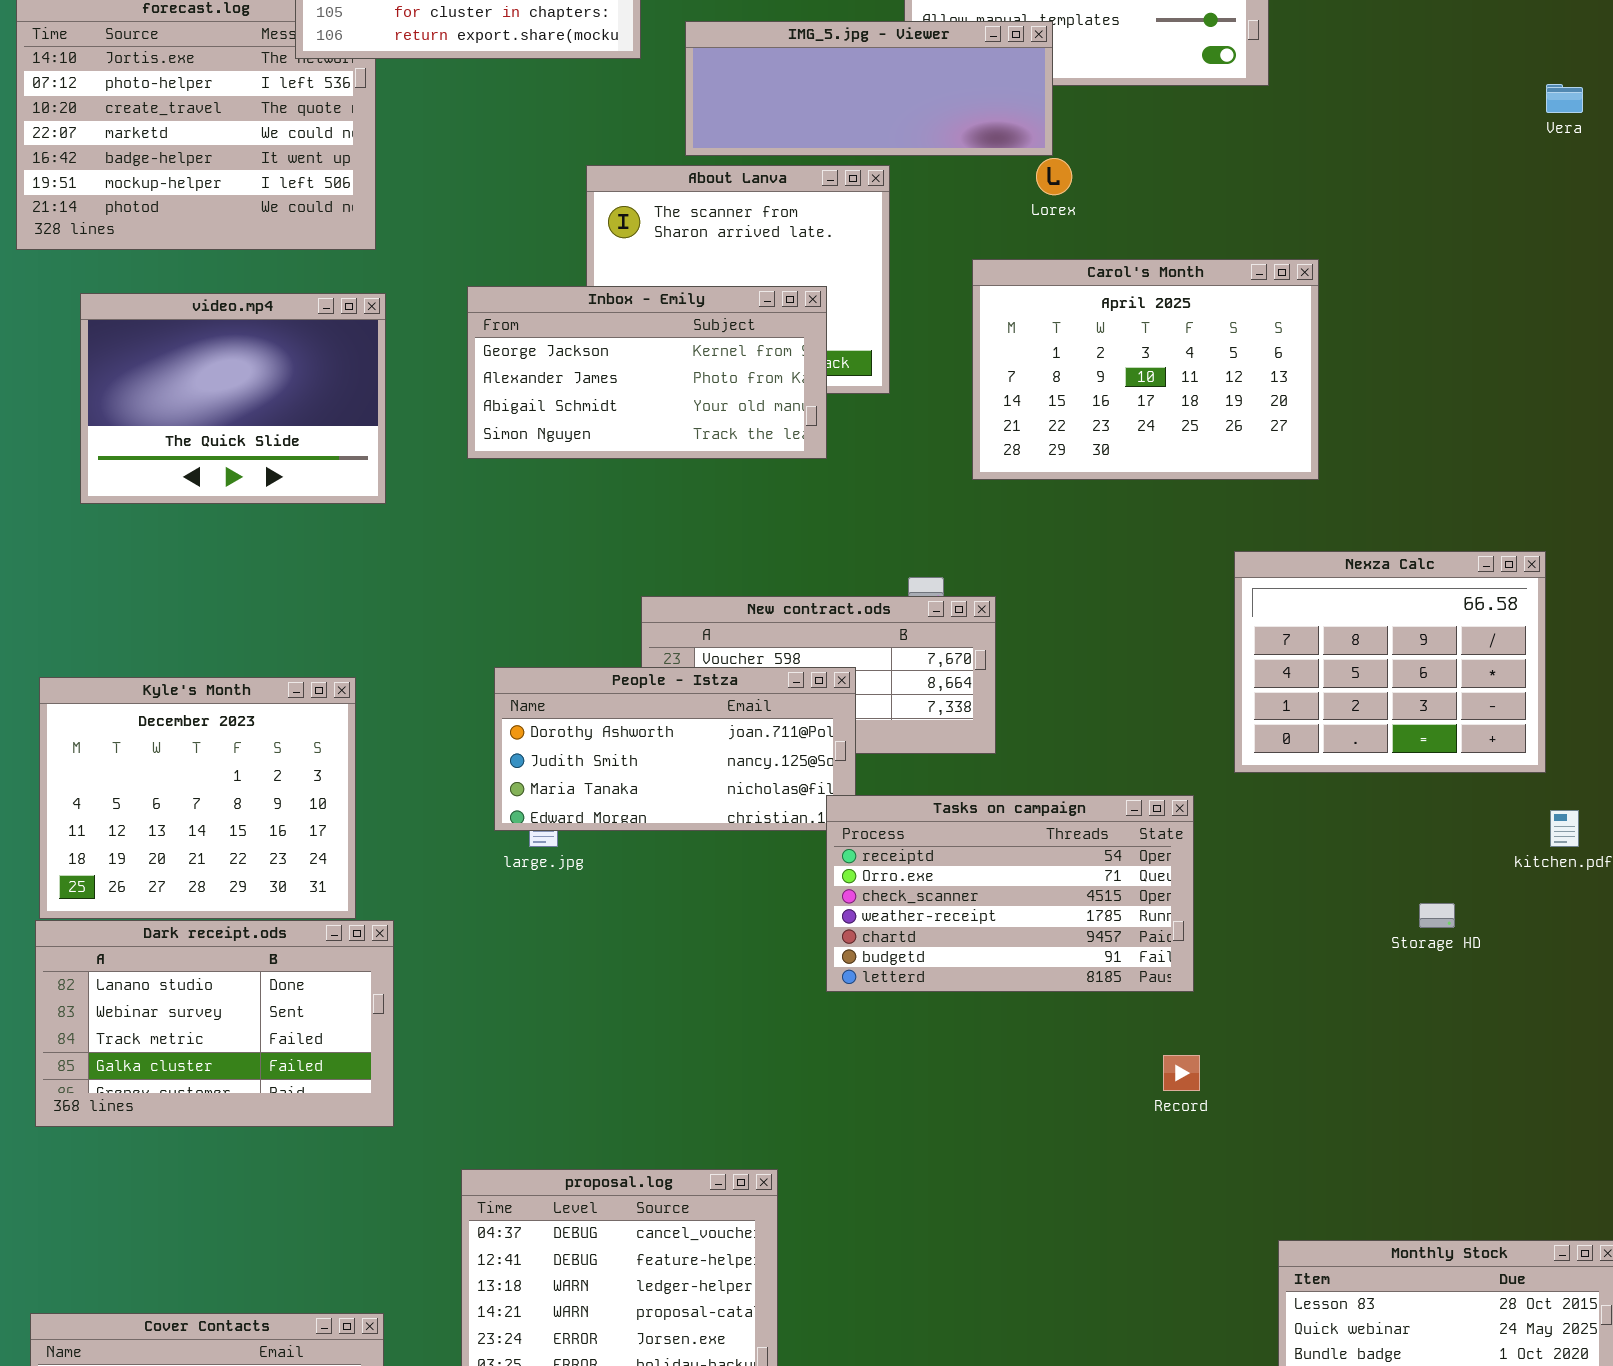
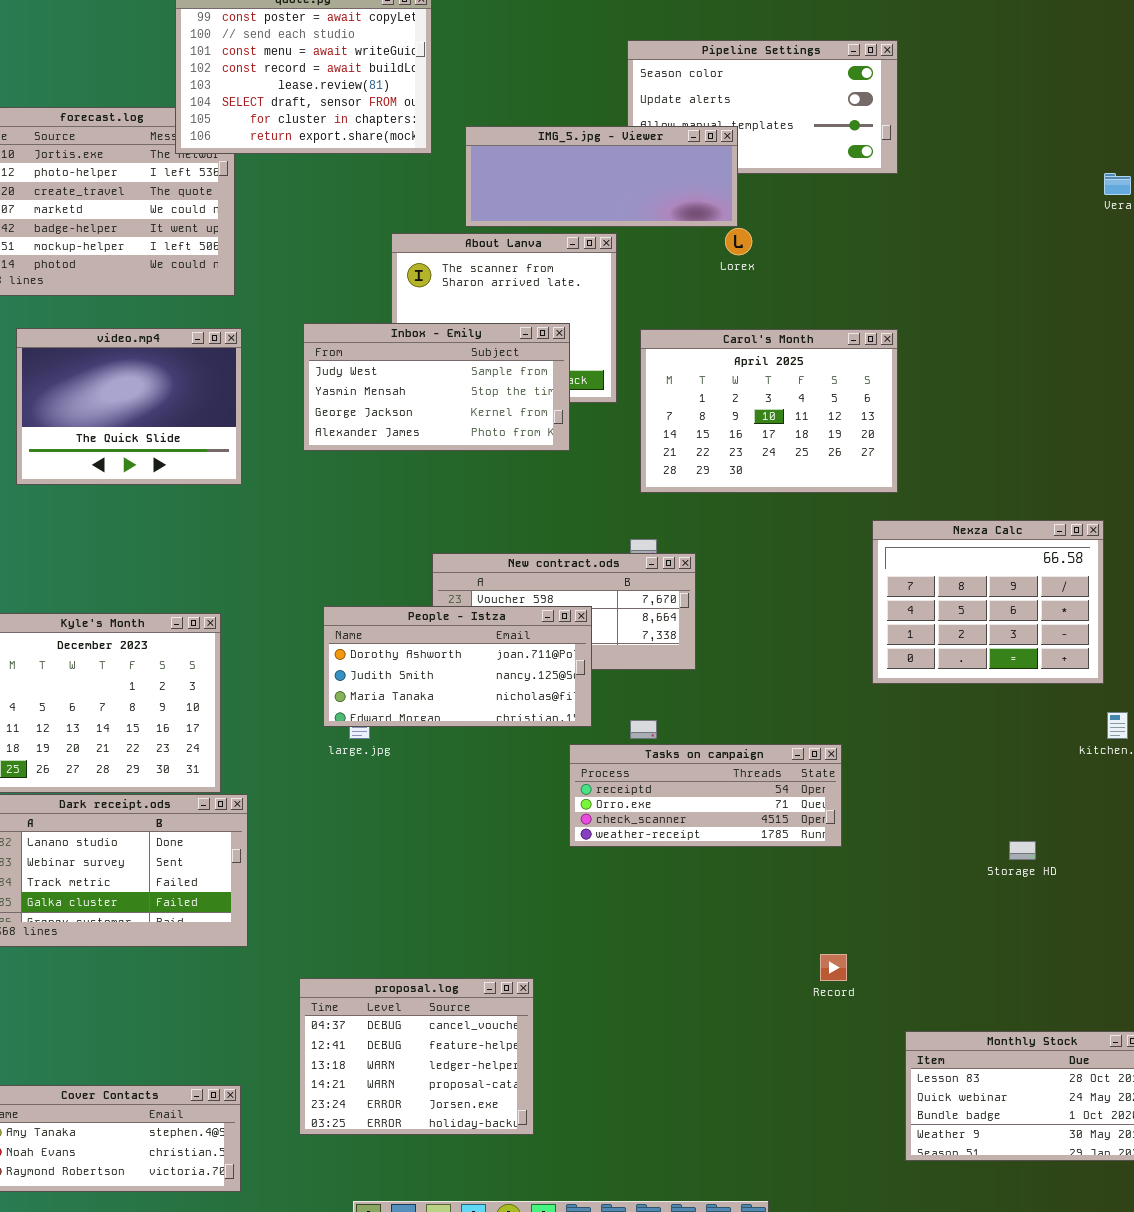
Carol's Month: [972,259,1319,480] -> [640,329,898,493], moved
Inbox - Emily: [467,286,827,459] -> [303,323,570,451], scrolled up 2 rows
Tasks on campaign: [826,795,1194,992] -> [569,744,842,847], resized
Storage HD: [1419,903,1455,928] -> [1009,841,1036,860], moved
Record: [1163,1055,1200,1091] -> [820,954,847,981], moved

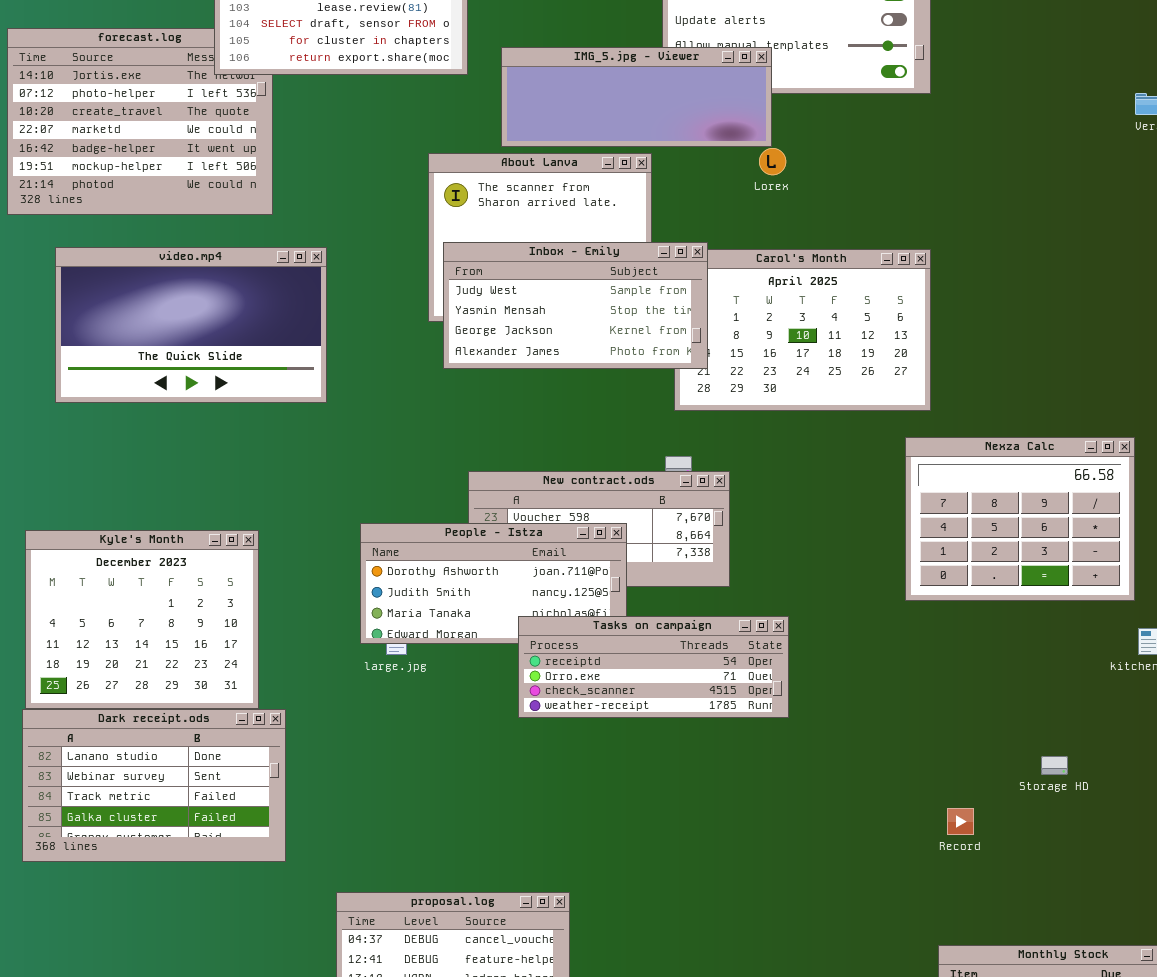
Inbox - Emily: [303,323,570,451] -> [443,242,708,369], moved
video.mp4: [16,328,242,485] -> [55,247,327,403], resized
Tasks on campaign: [569,744,842,847] -> [518,616,789,718], moved
Record: [820,954,847,981] -> [947,808,974,835], moved

